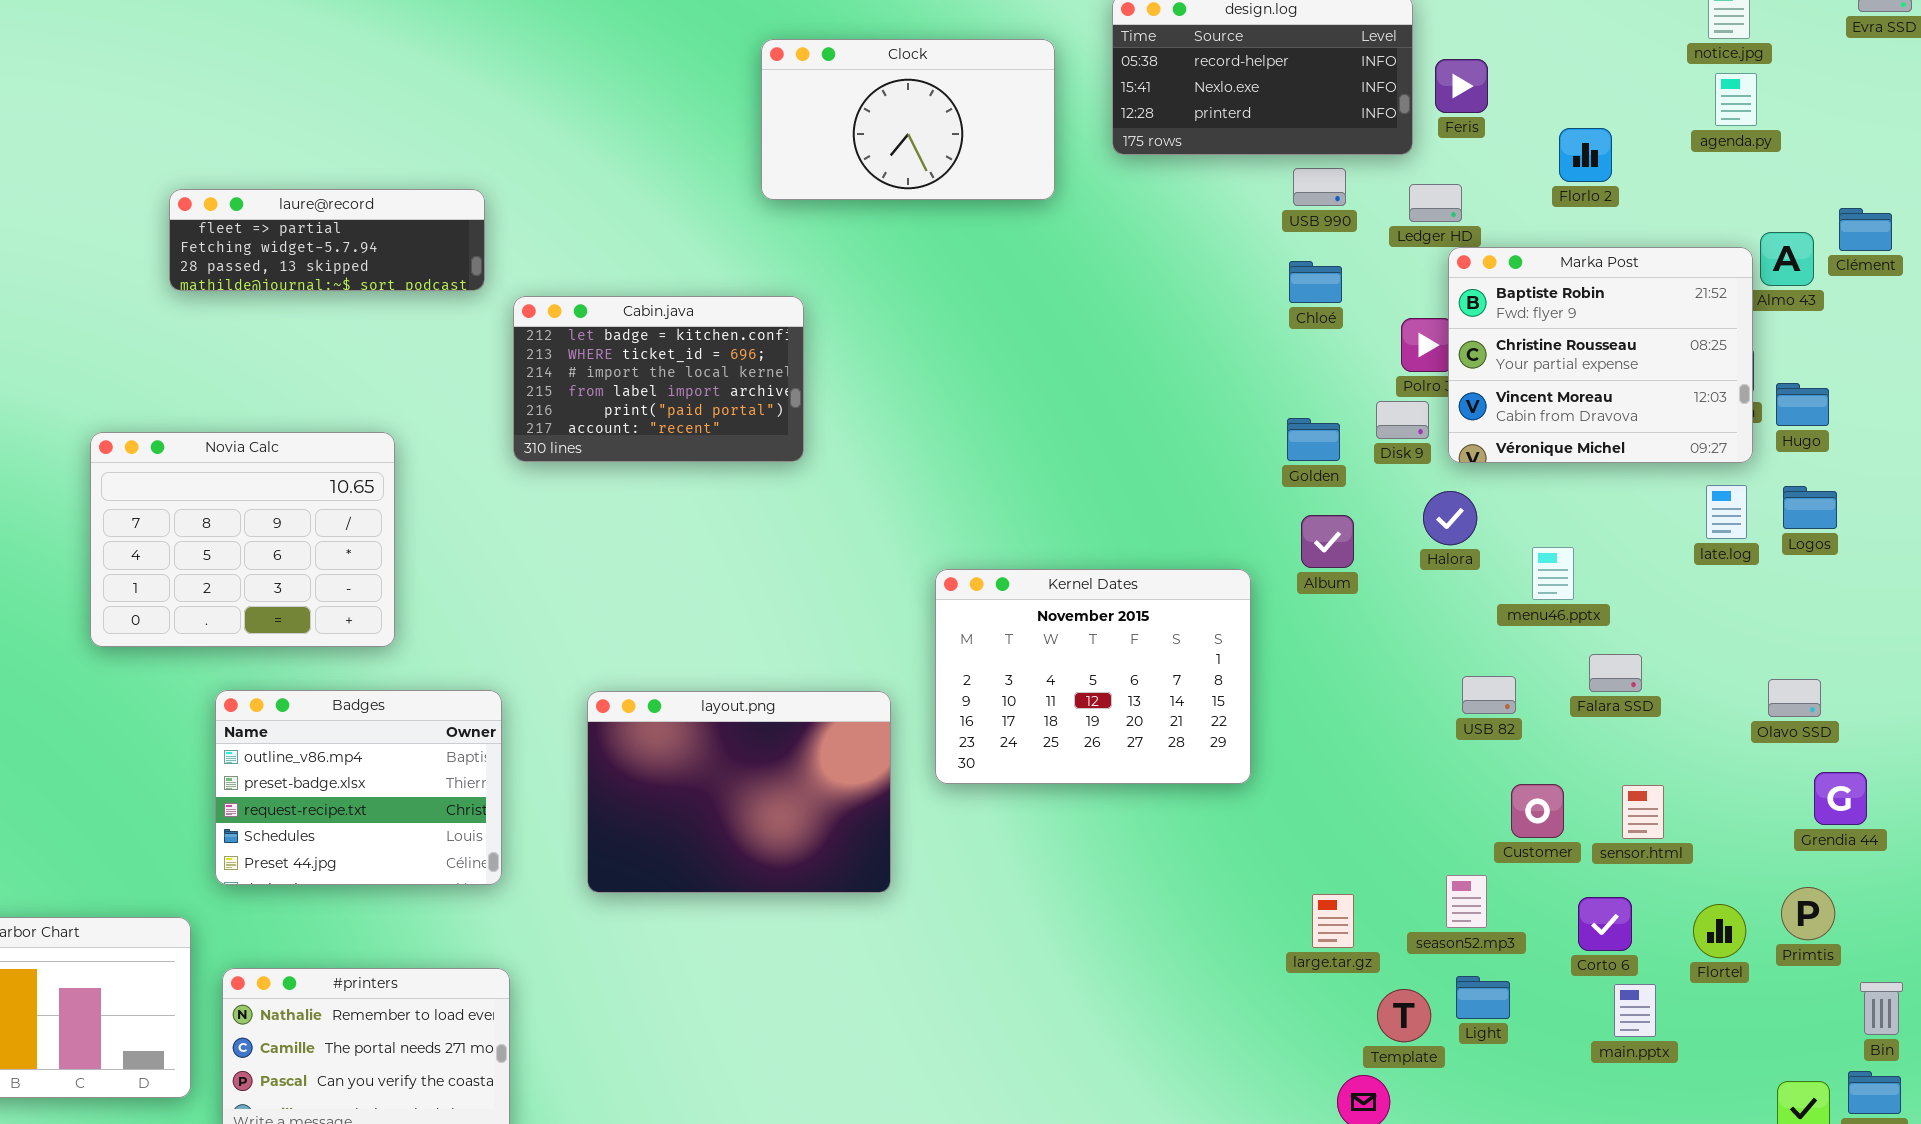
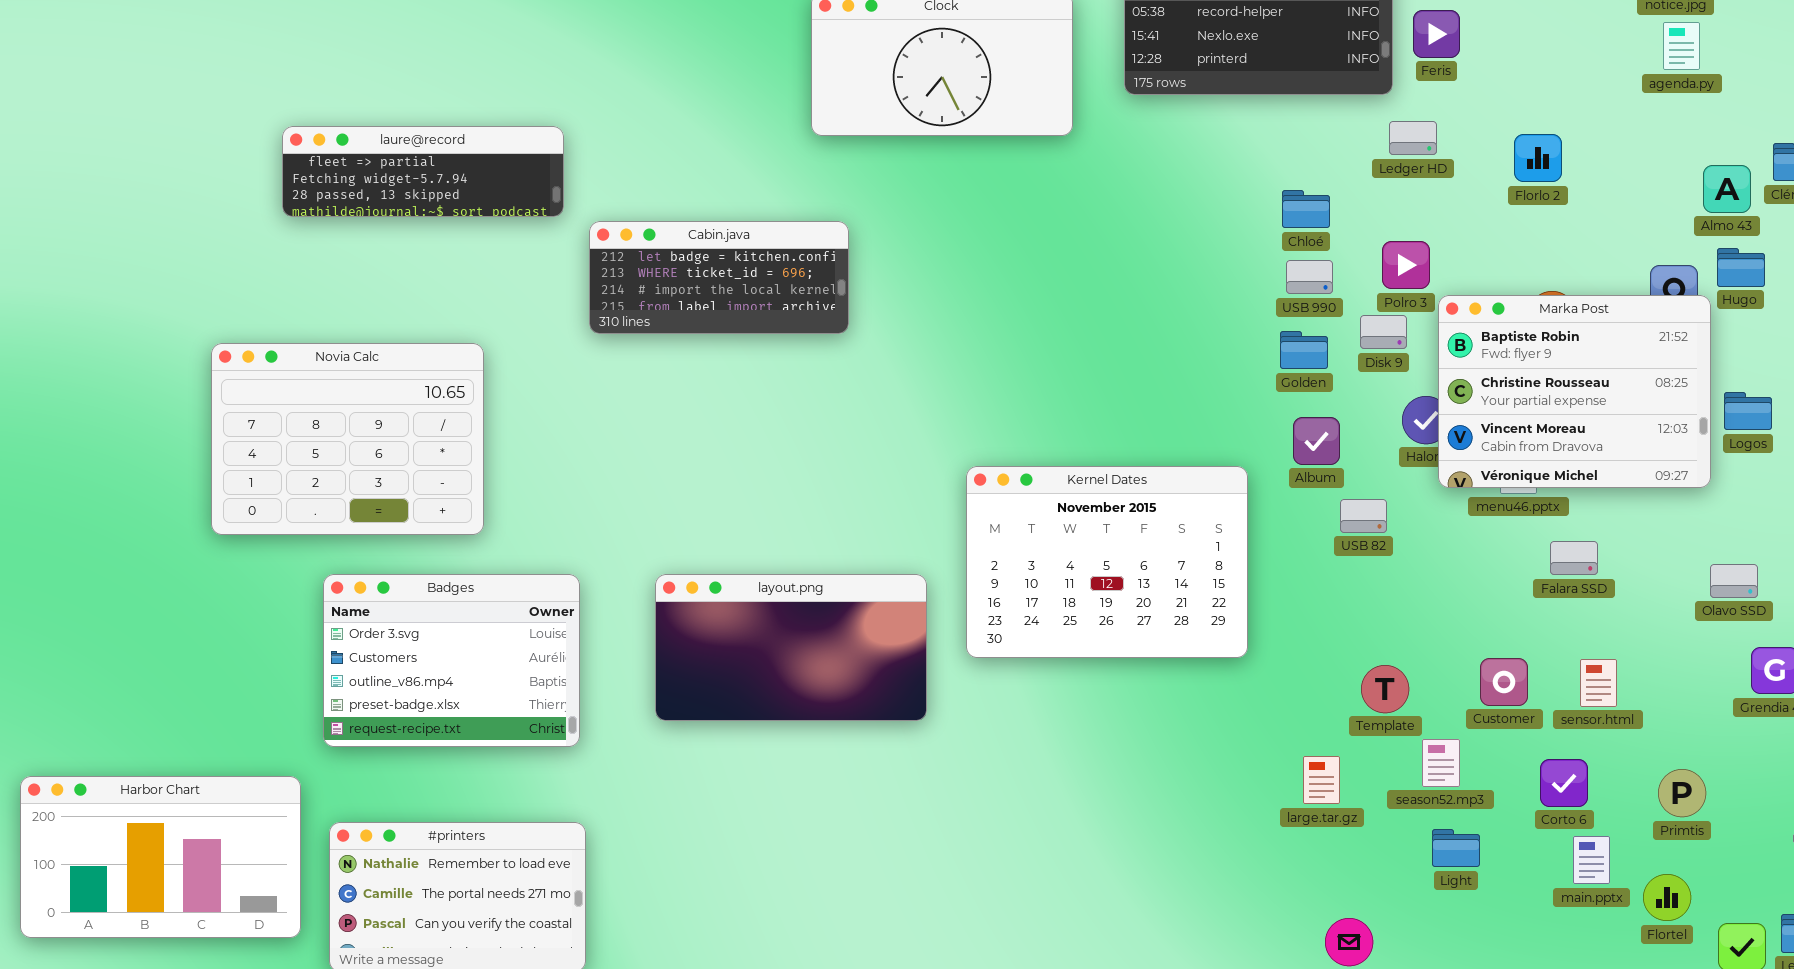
Florlo 2: [1559,128,1612,182] -> [1514,134,1562,182], moved
USB 990: [1293,168,1346,206] -> [1286,260,1333,294], moved
Marka Post: [1448,247,1753,463] -> [1438,295,1711,488], moved
Cabin.java: [513,296,804,462] -> [589,221,849,334], resized
Hugo: [1776,383,1829,426] -> [1717,248,1765,287], moved
USB 82: [1462,676,1516,714] -> [1340,499,1387,533], moved
Badges: [215,690,502,885] -> [323,574,580,747], scrolled up 2 rows
layout.png: [587,691,891,893] -> [655,574,927,721], resized
Primtis: [1781,887,1835,940] -> [1658,769,1706,817], moved
Flortel: [1693,904,1746,958] -> [1643,874,1691,921], moved
Template: [1377,989,1431,1042] -> [1361,665,1409,713], moved

